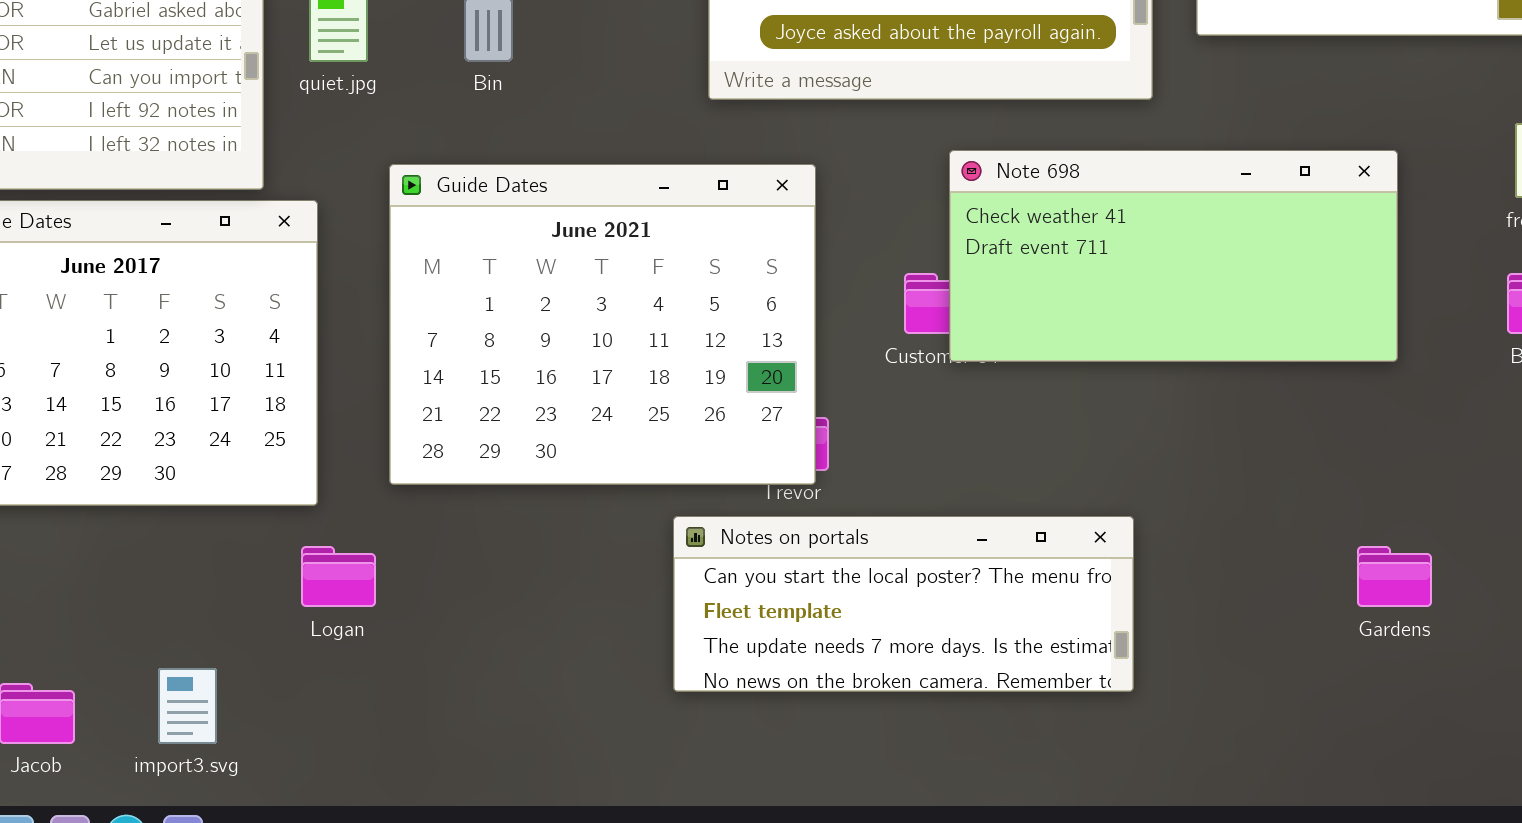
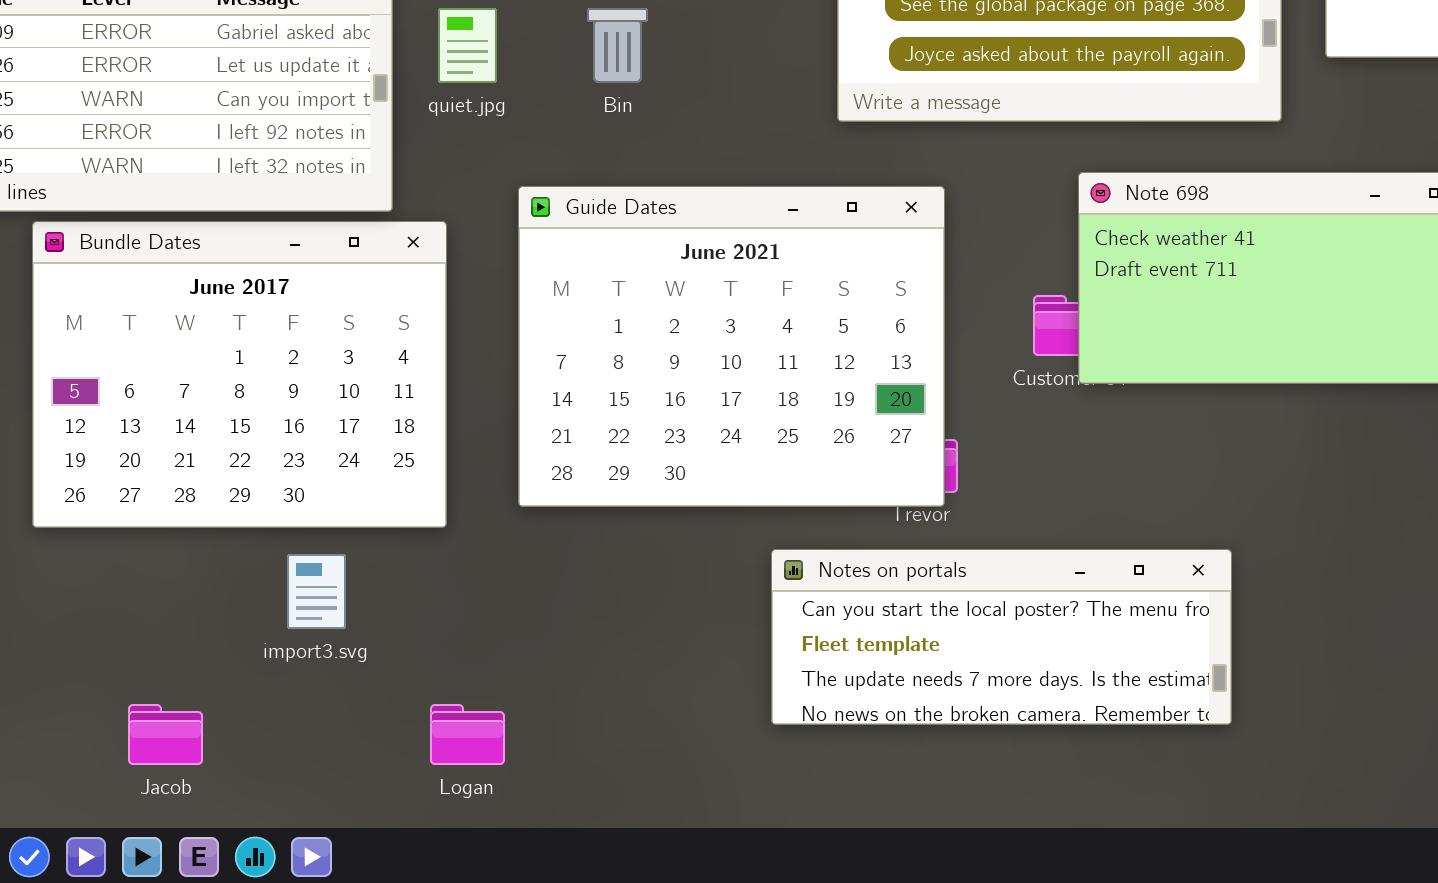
Notes on portals: [673,516,1134,692] -> [771,549,1232,725], moved
Logan: [301,546,376,607] -> [430,704,505,765], moved
import3.svg: [158,668,217,744] -> [287,554,346,629], moved

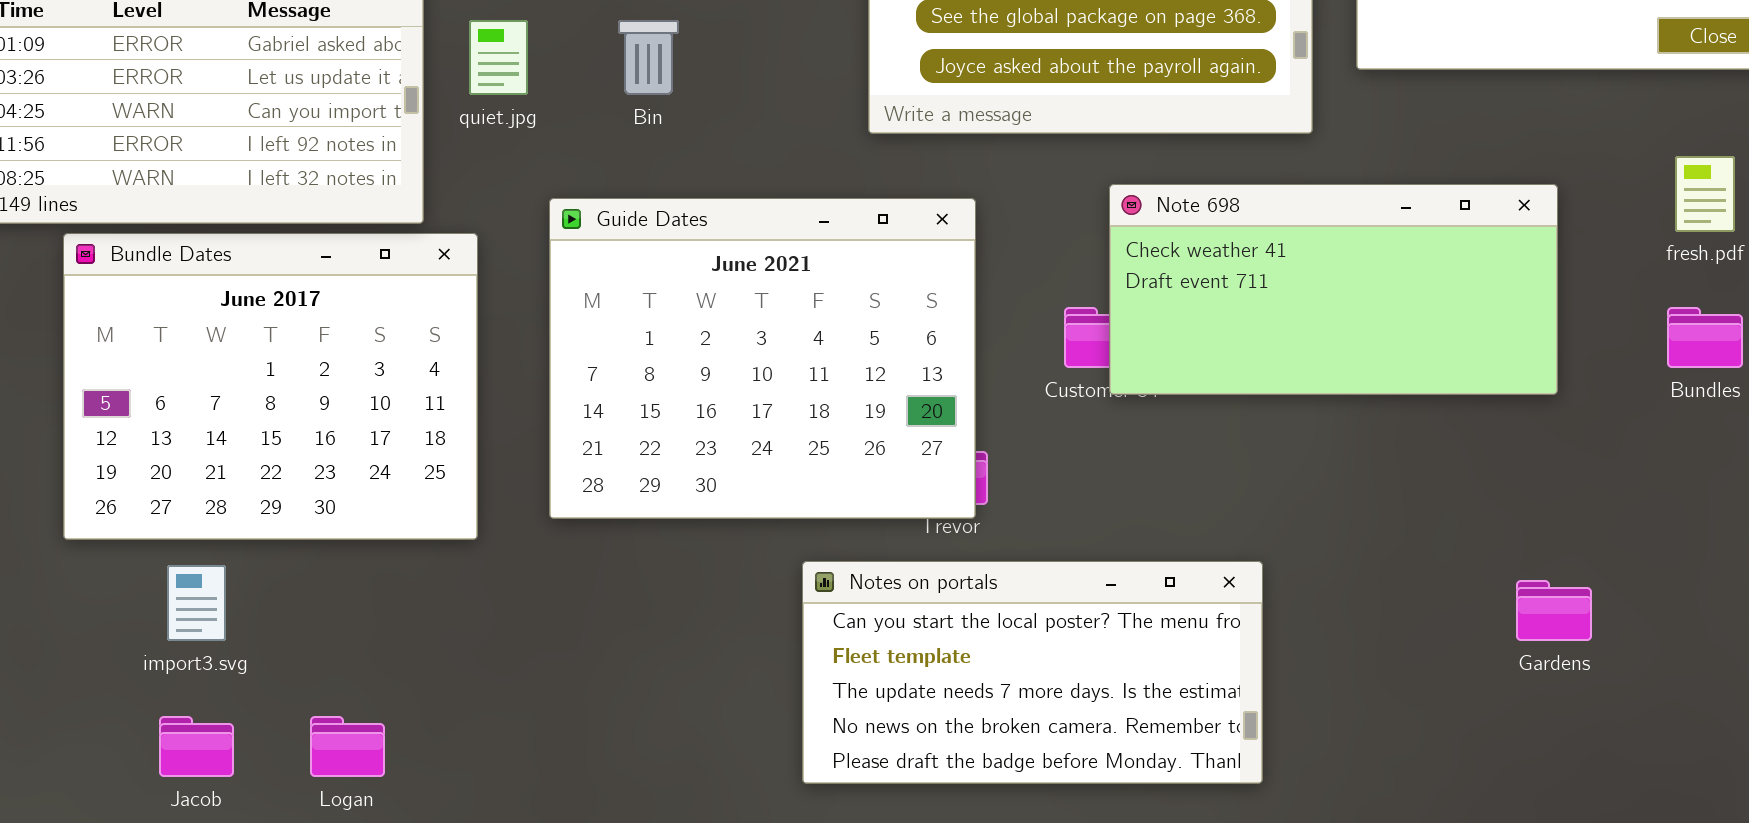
Notes on portals: [771,549,1232,725] -> [802,561,1263,784], resized
import3.svg: [287,554,346,629] -> [167,565,226,641], moved
Logan: [430,704,505,765] -> [310,716,385,777], moved

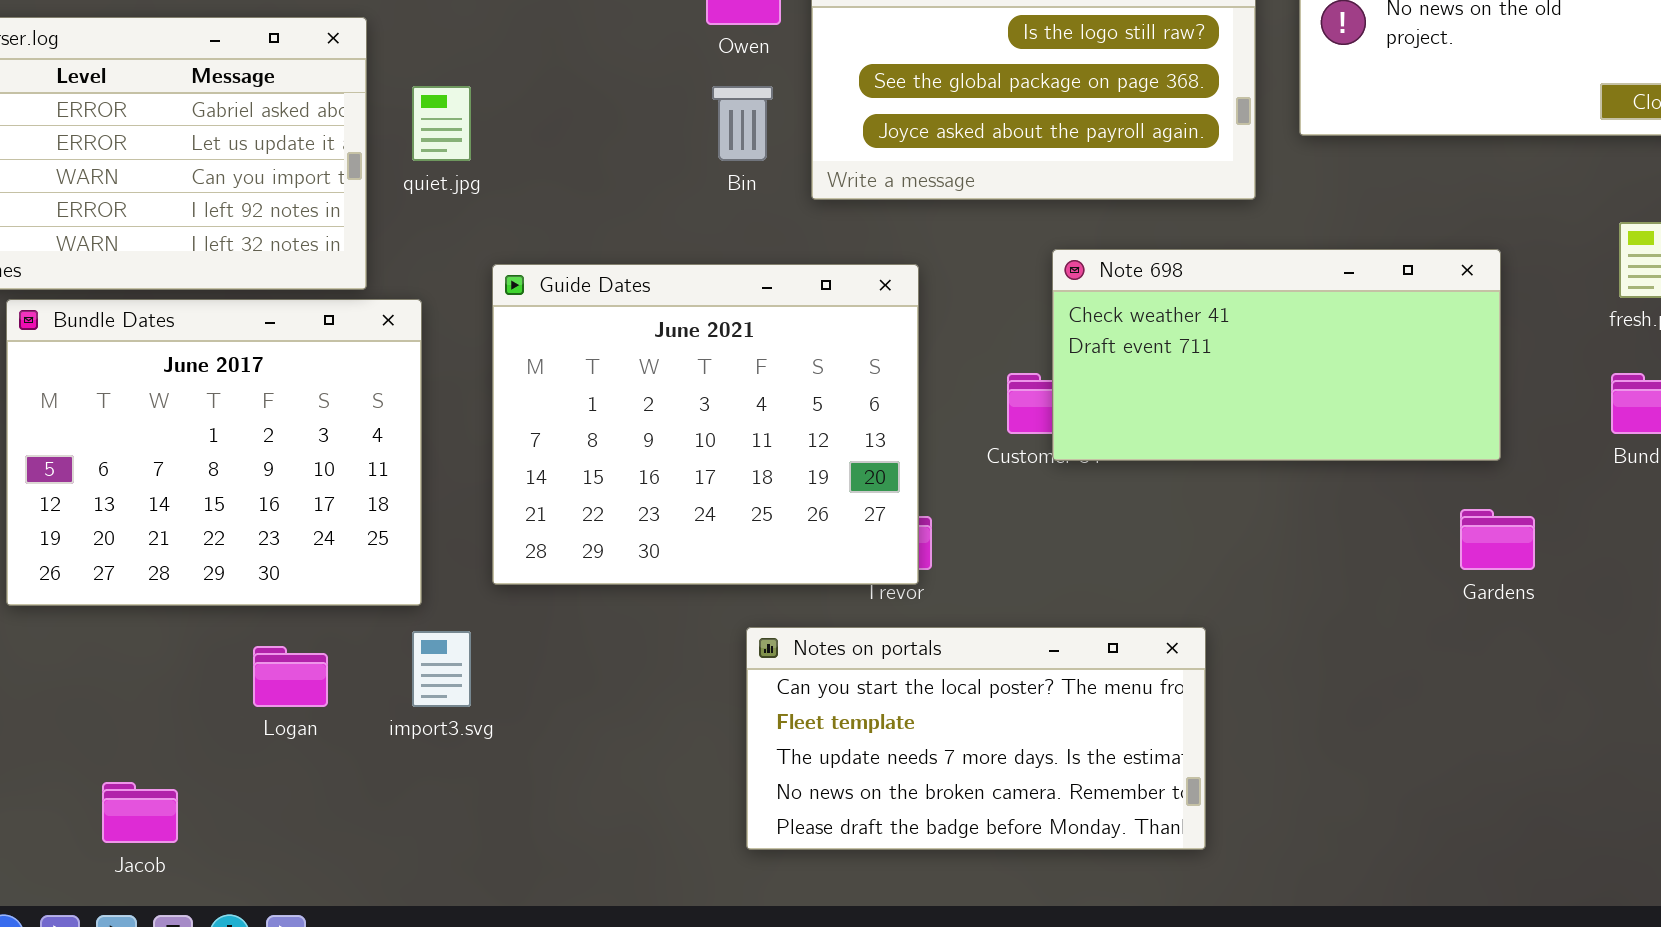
Bin: [618,20,679,95] -> [712,86,773,161], moved
import3.svg: [167,565,226,641] -> [412,631,471,707], moved
Gardens: [1516,580,1592,641] -> [1460,509,1535,570], moved
Logan: [310,716,385,777] -> [253,646,328,707], moved

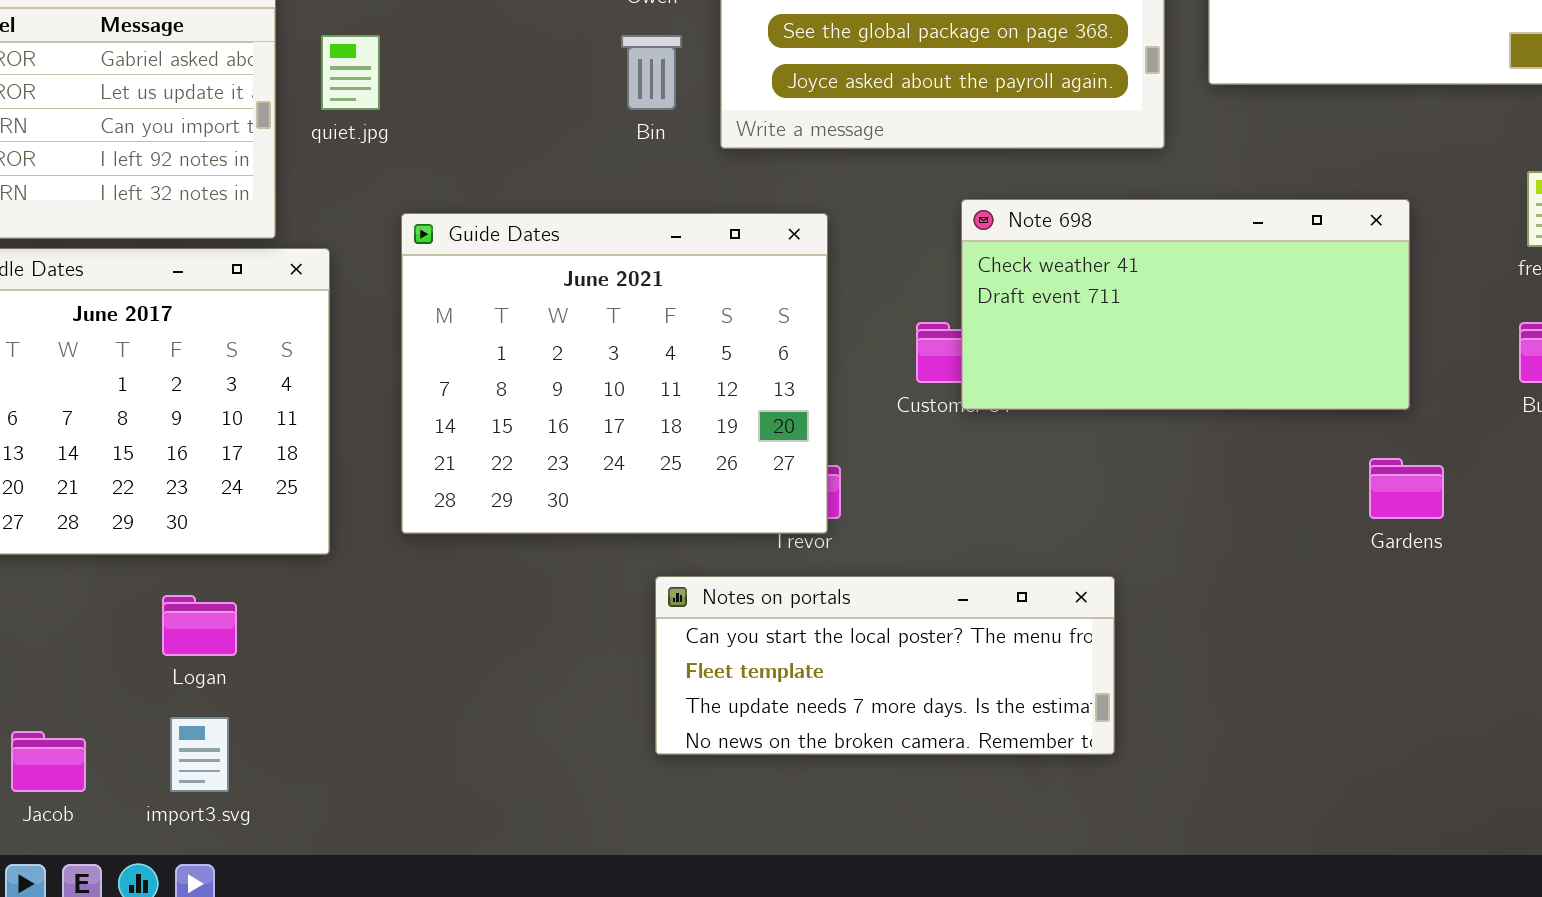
Notes on portals: [746,627,1206,850] -> [655,576,1115,755], resized
import3.svg: [412,631,471,707] -> [170,717,229,792], moved

